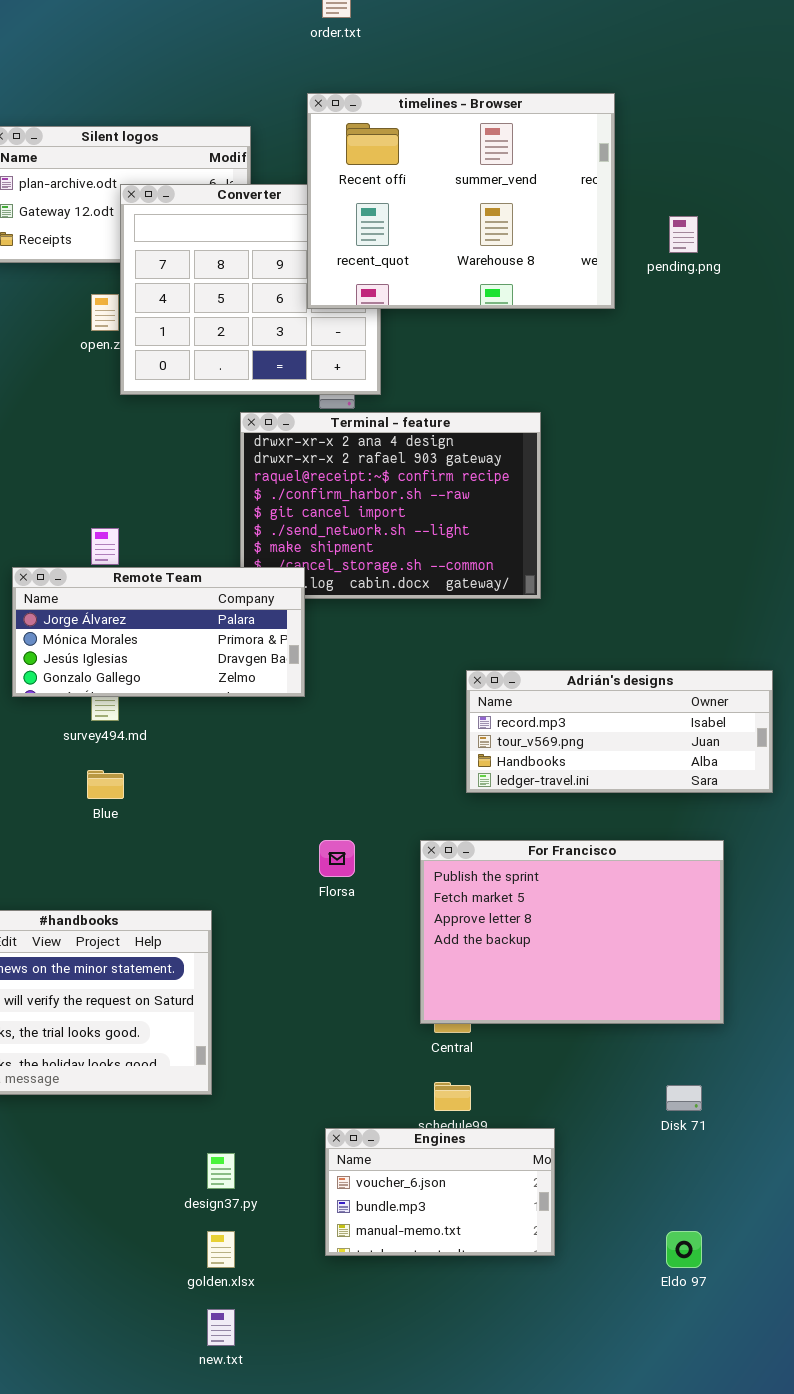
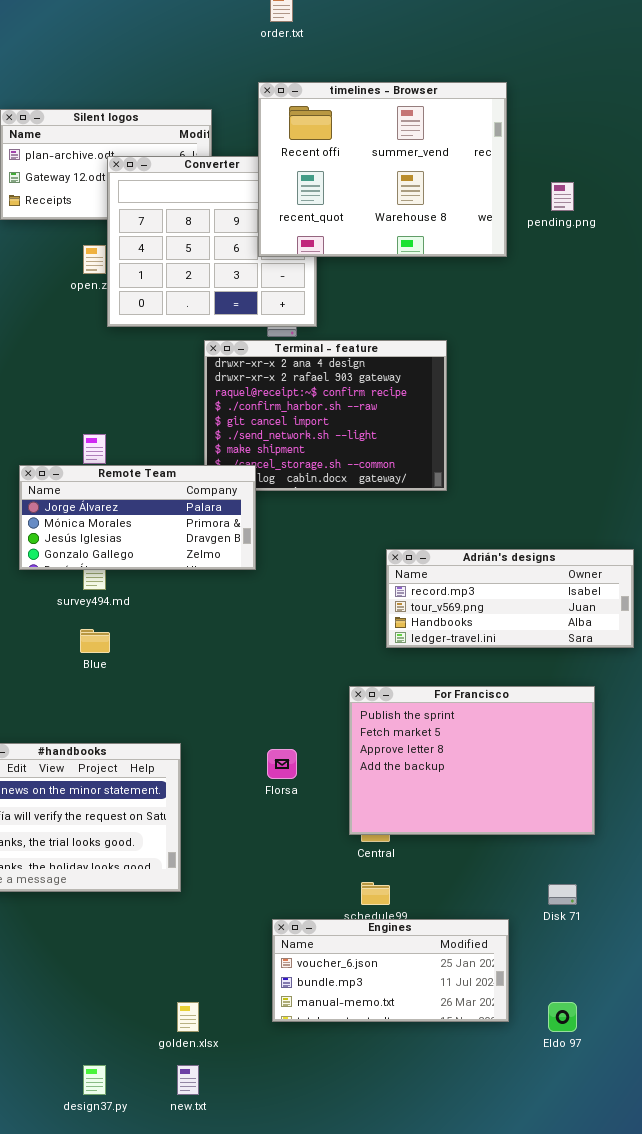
Florsa: [319,840,355,877] -> [267,749,297,779], moved
Engines: [325,1128,555,1256] -> [272,919,509,1022], resized
design37.py: [207,1153,235,1189] -> [83,1065,106,1095], moved

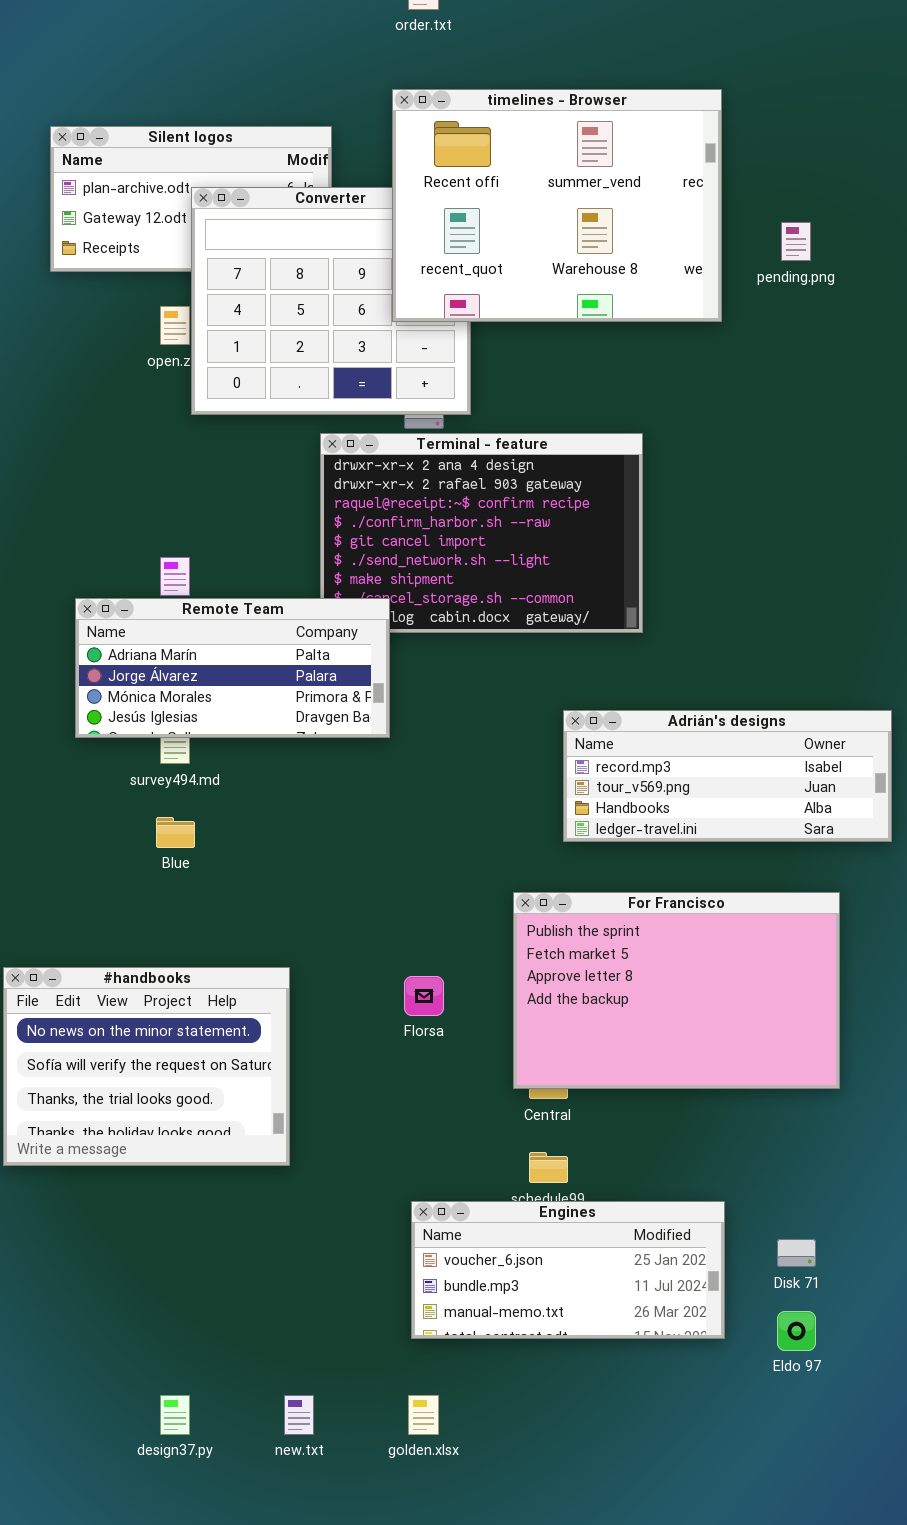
Remote Team: [19,465,256,570] -> [75,598,390,738], scrolled up 1 row
Disk 71: [548,884,577,905] -> [777,1239,816,1267], moved
golden.xlsx: [177,1002,199,1032] -> [408,1395,439,1435], moved

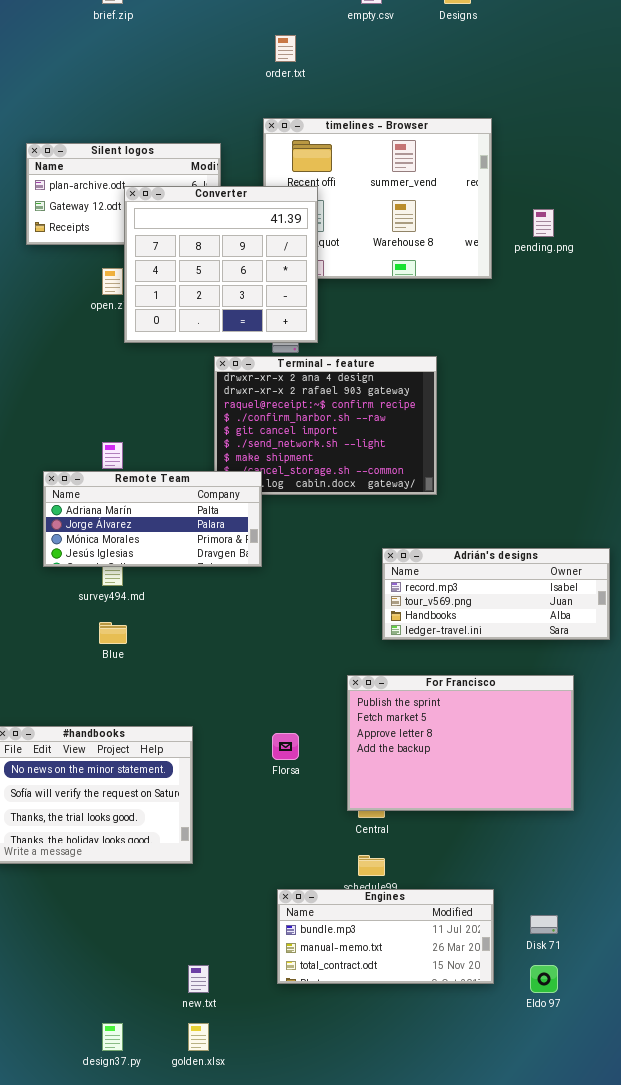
Converter: [191,187,471,415] -> [124,186,318,343], raised
Engines: [411,1201,725,1339] -> [277,889,494,984], scrolled down 1 row
new.txt: [284,1395,314,1435] -> [188,965,209,993], moved
golden.xlsx: [408,1395,439,1435] -> [188,1023,209,1051], moved

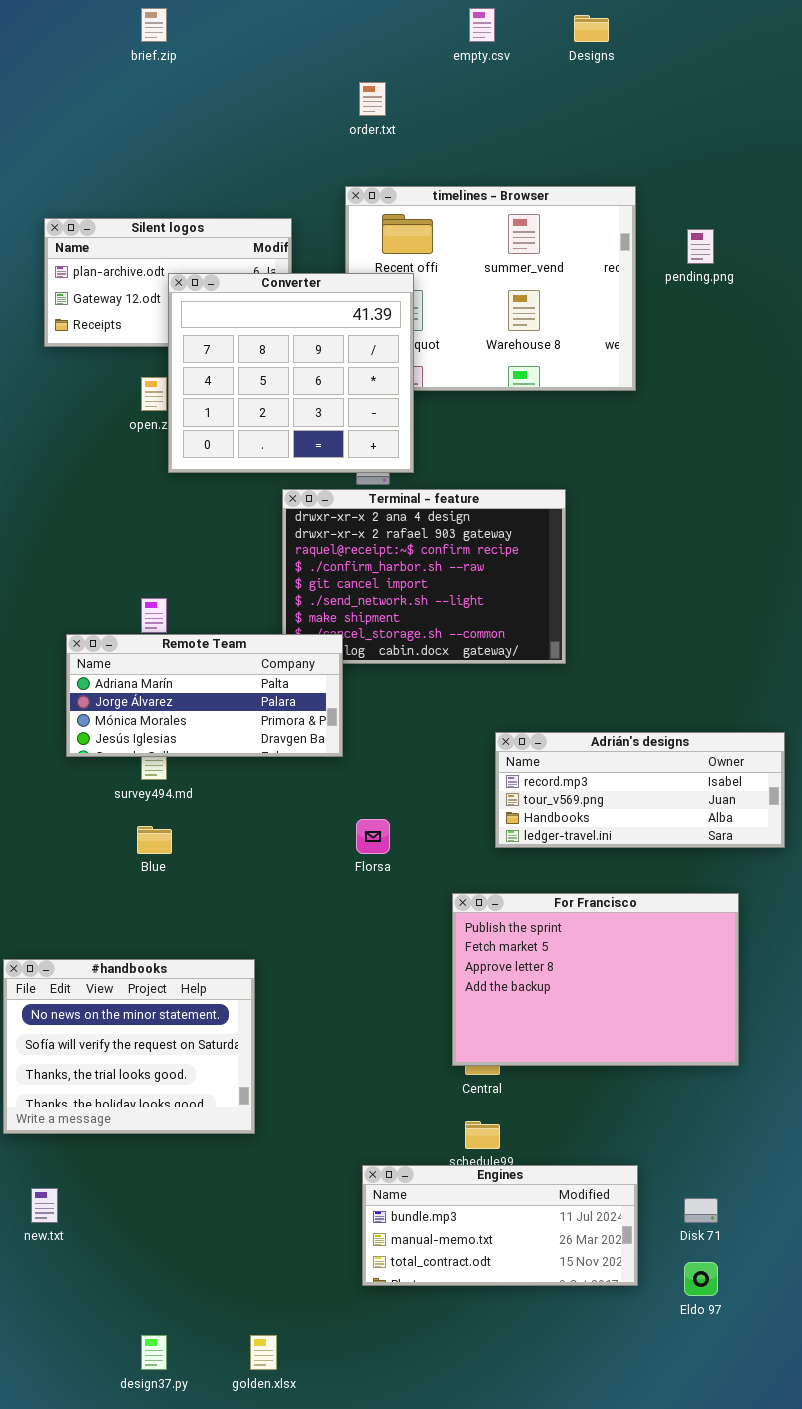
pending.png: [533,209,554,237] -> [687,229,714,264], moved
Florsa: [272,733,299,760] -> [356,819,390,854], moved
new.txt: [188,965,209,993] -> [31,1188,58,1223], moved

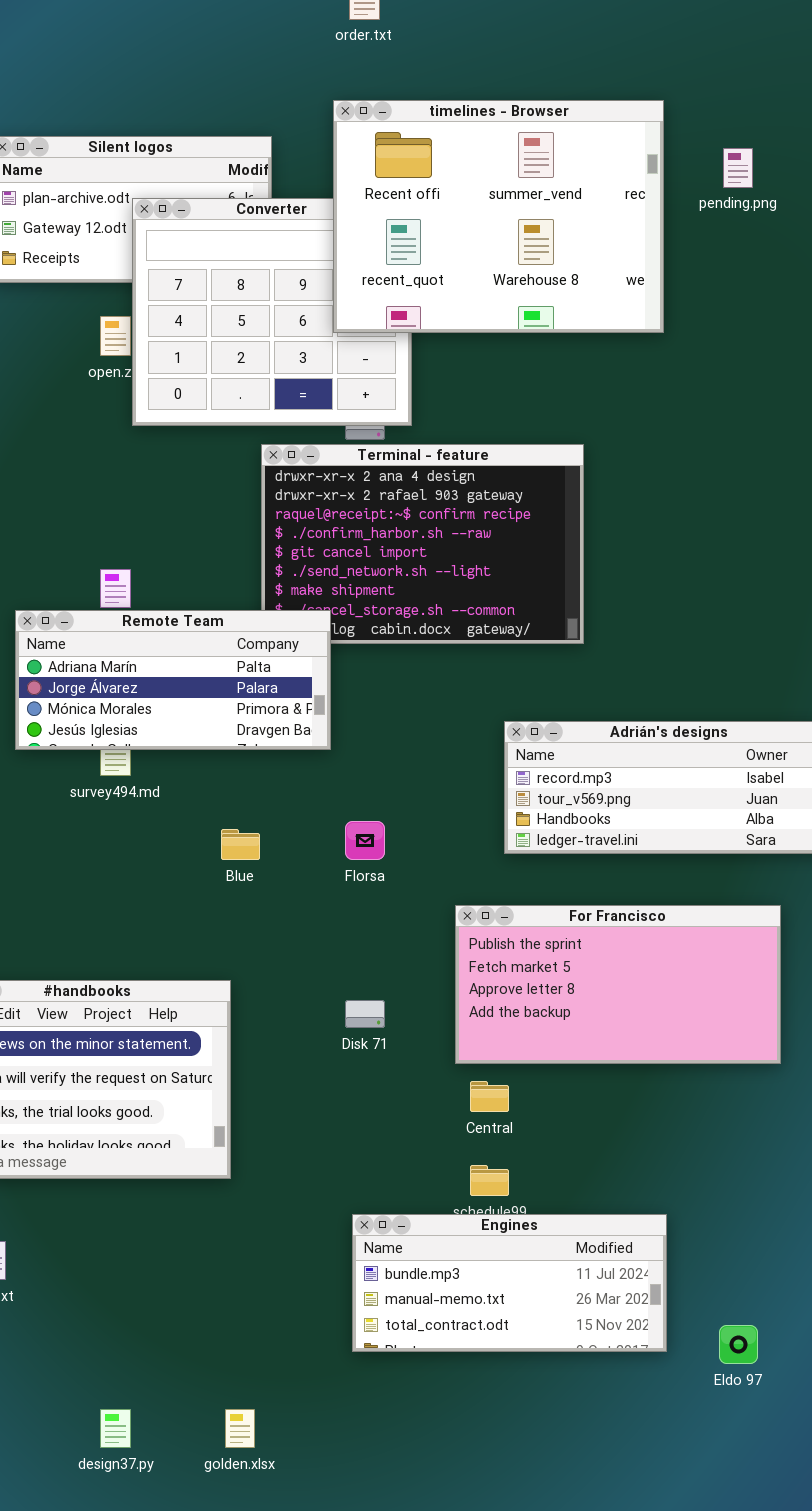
timelines - Browser: [345,186,636,391] -> [333,100,664,333], raised
Blue: [137,826,172,854] -> [221,829,260,860], moved
For Francisco: [452,893,739,1066] -> [455,905,781,1064], resized
Disk 71: [684,1198,718,1223] -> [345,1000,385,1028], moved

